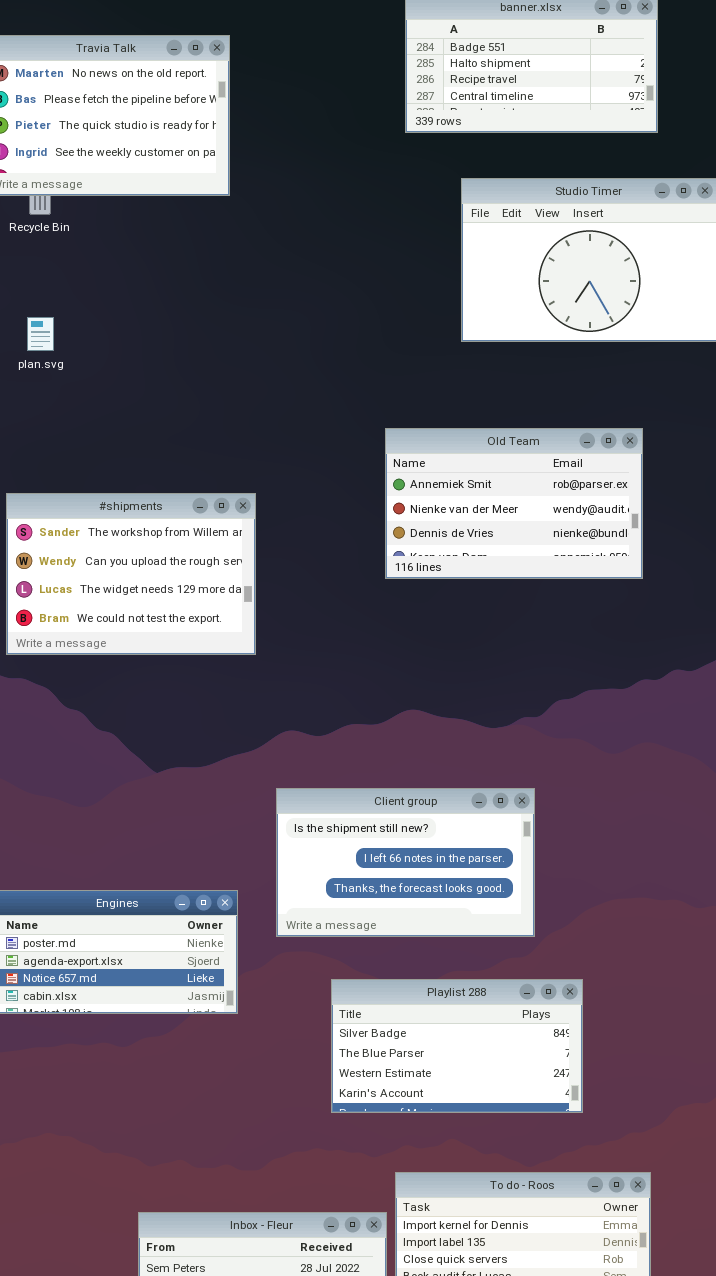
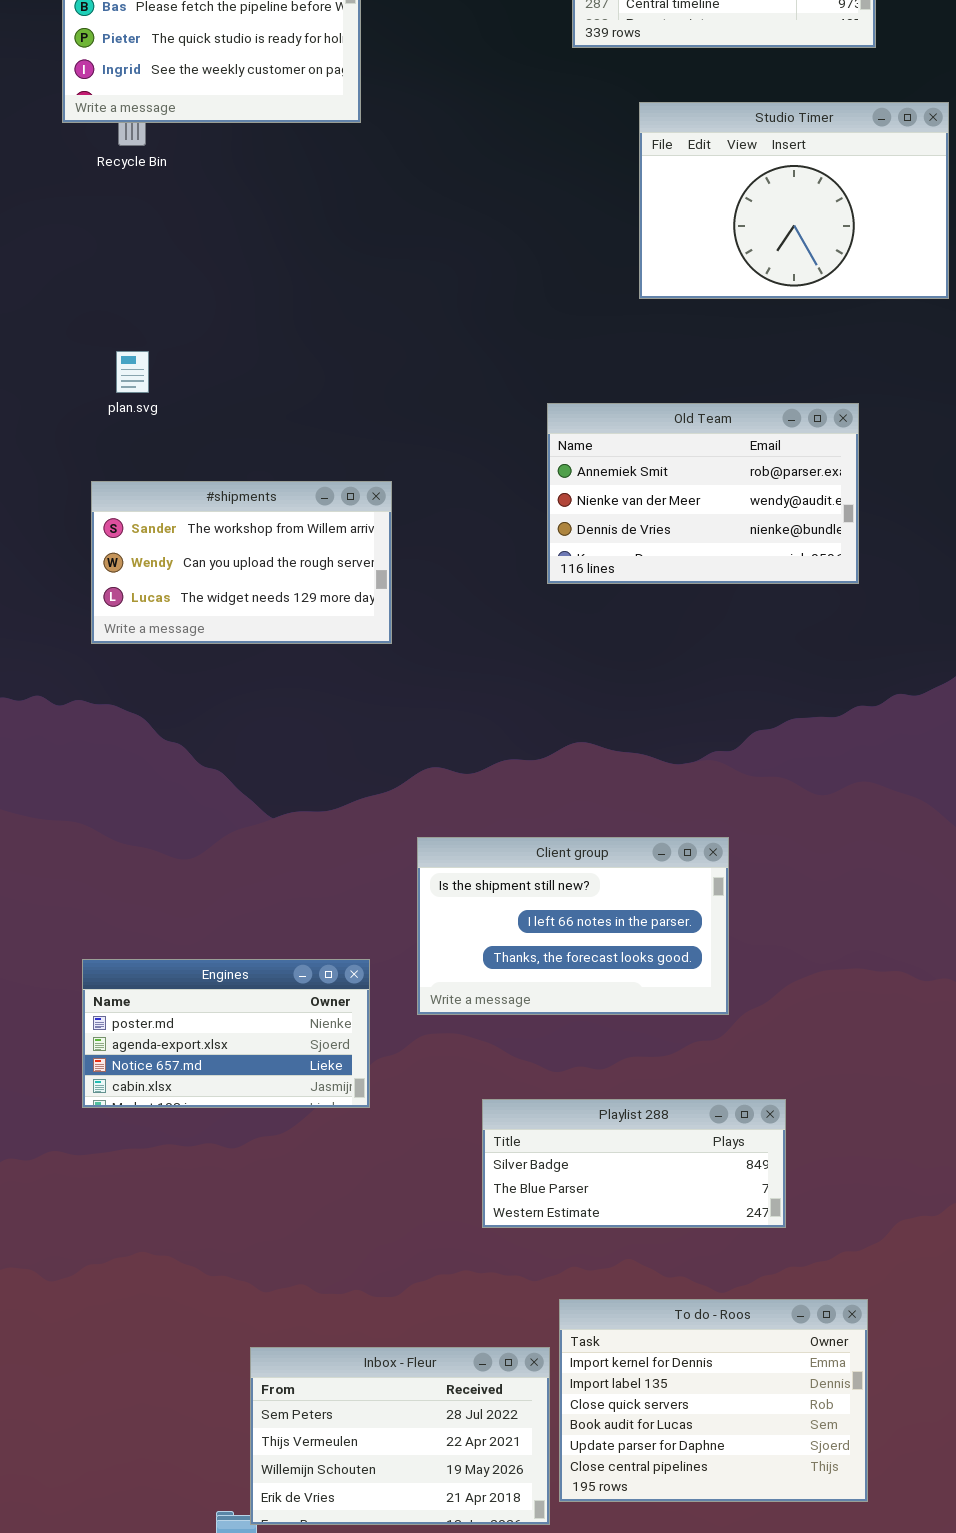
plan.svg: [27,317,54,351] -> [116,351,149,393], moved
#shipments: [6,493,256,655] -> [91,481,392,644], resized
Playlist 288: [331,979,583,1113] -> [482,1099,786,1228], resized

